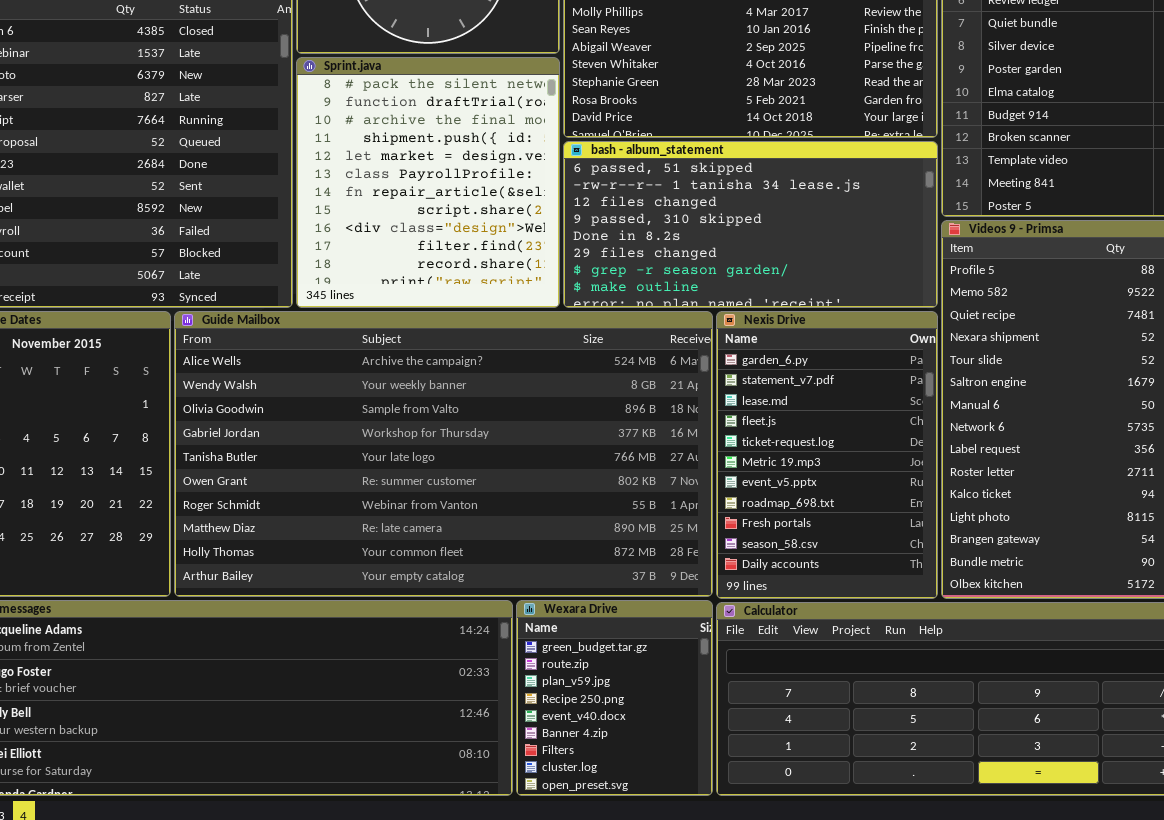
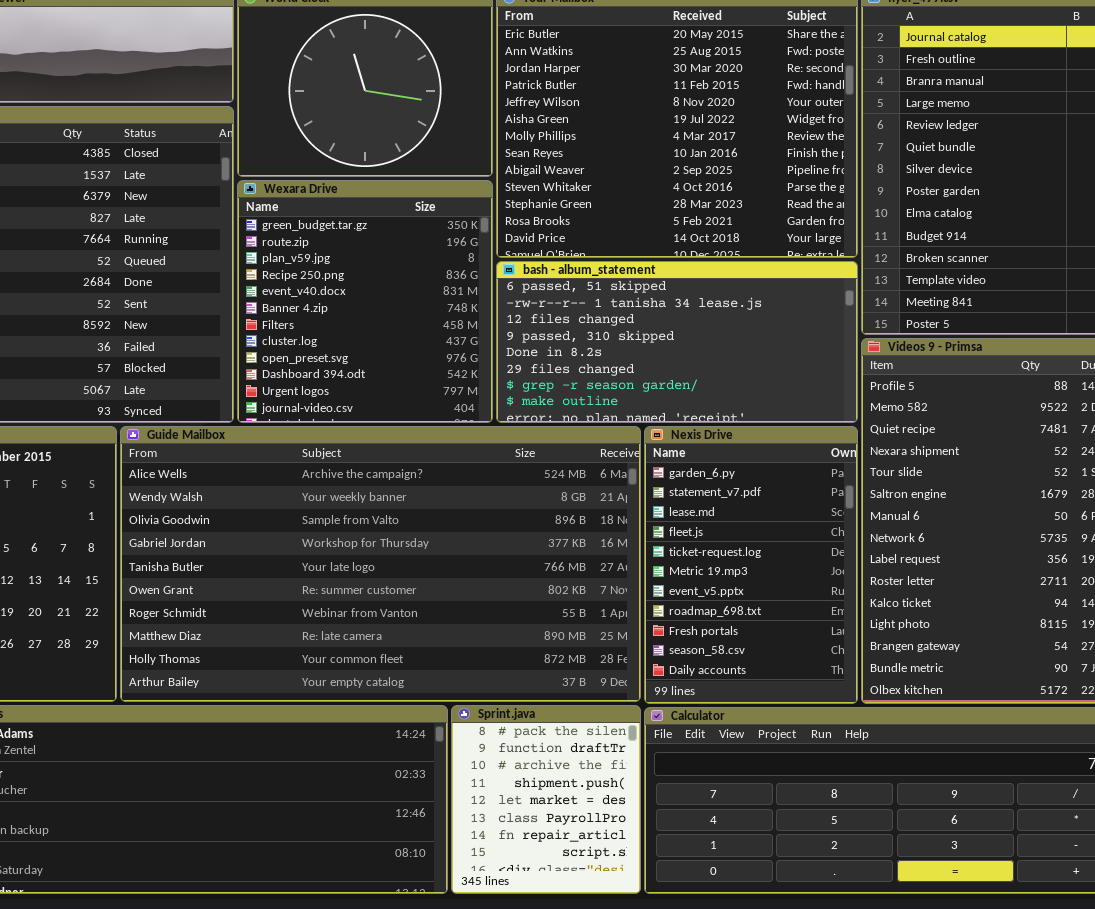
Sprint.java: [296,57,560,308] -> [451,705,641,894], moved, resized
Wexara Drive: [516,600,713,796] -> [237,180,493,423], moved, resized

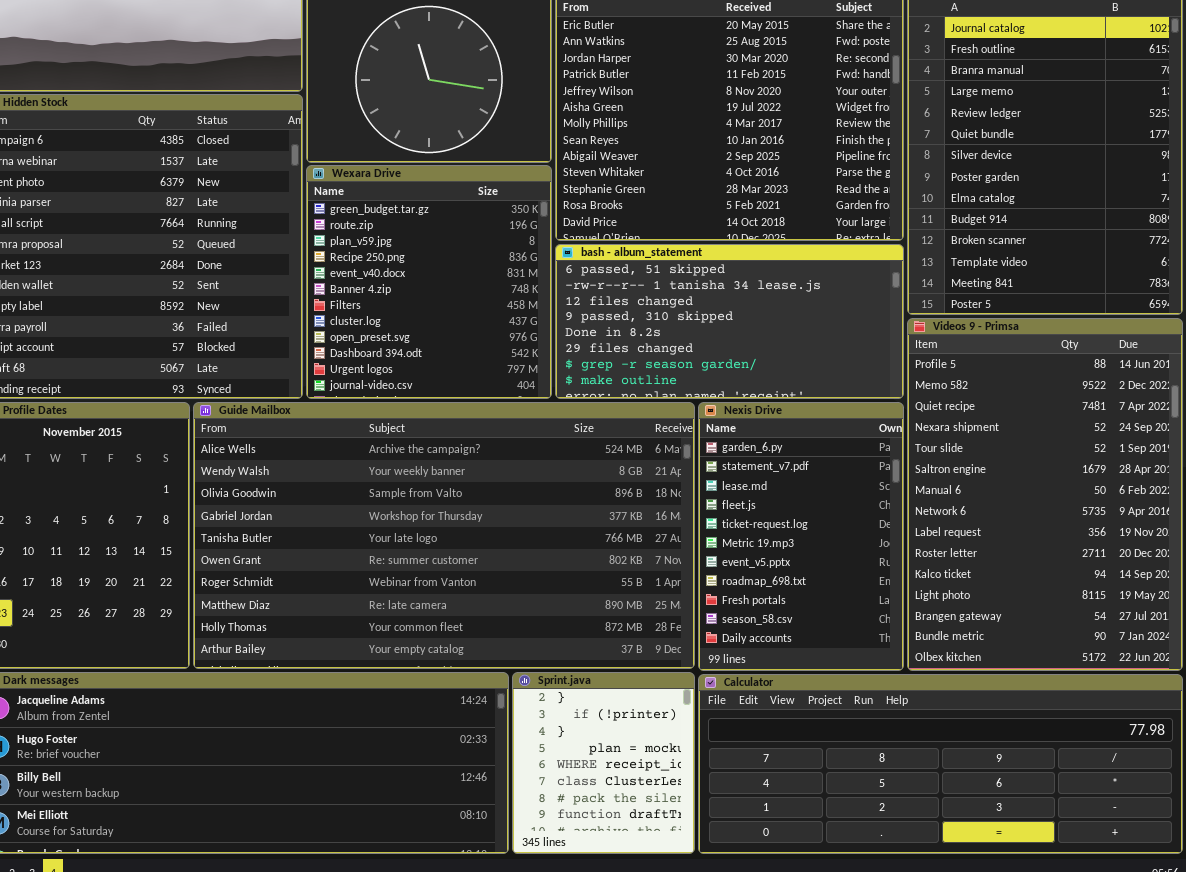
Sprint.java: [451,705,641,894] -> [512,672,695,854], scrolled up 6 rows

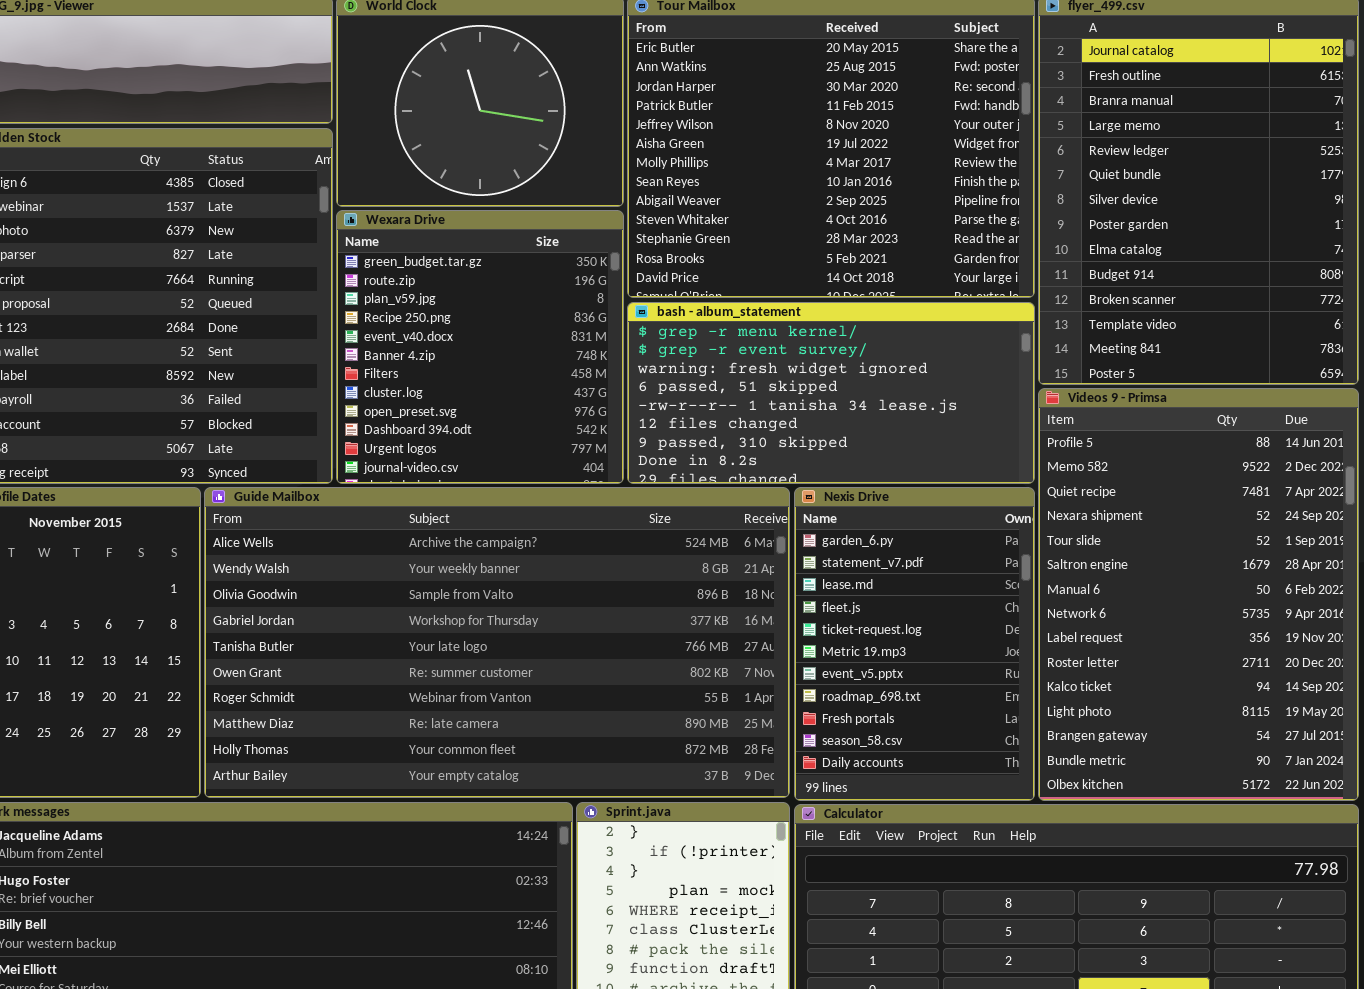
bash - album_statement: [555,244,904,399] -> [627,302,1035,484], scrolled up 3 rows

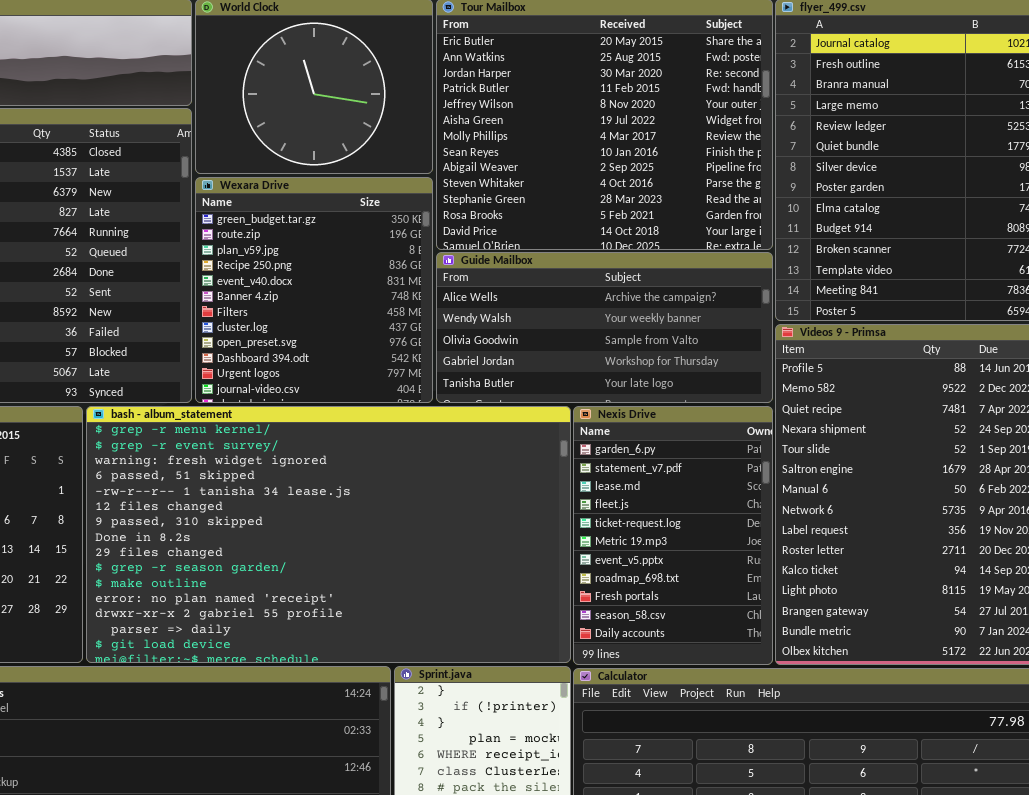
bash - album_statement: [627,302,1035,484] -> [86,406,571,663], moved, resized
Guide Mailbox: [204,487,790,798] -> [436,252,773,403], moved, resized

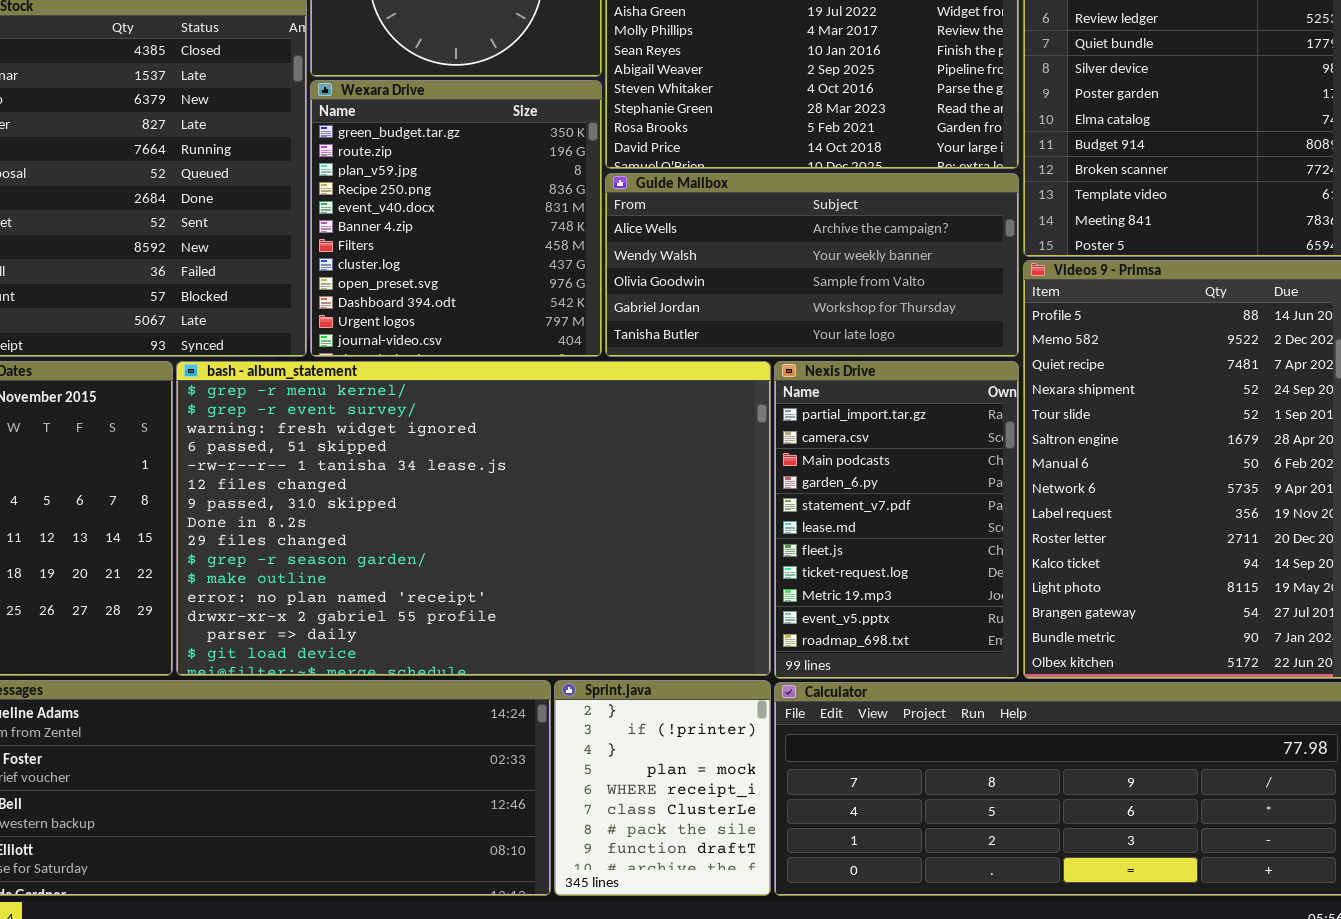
Nexis Drive: [573,406,773,665] -> [774,361,1019,679], scrolled up 3 rows

